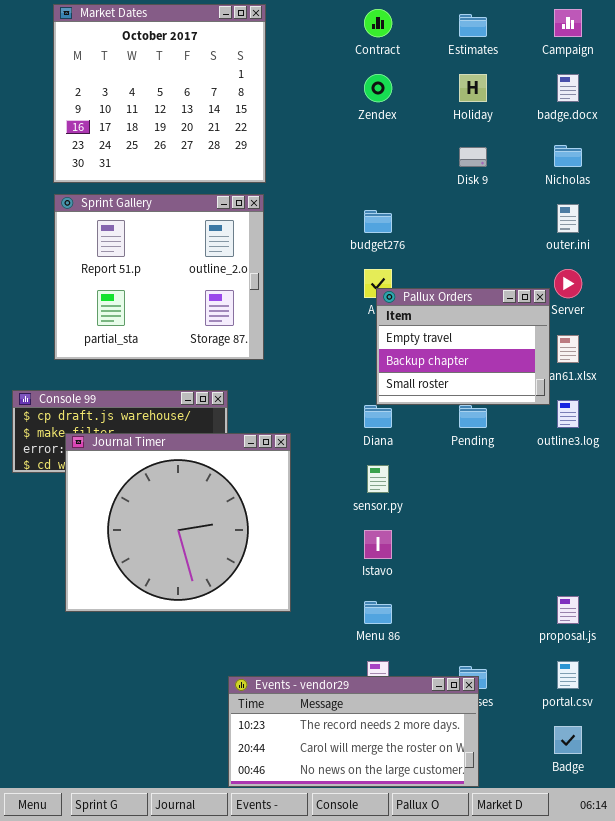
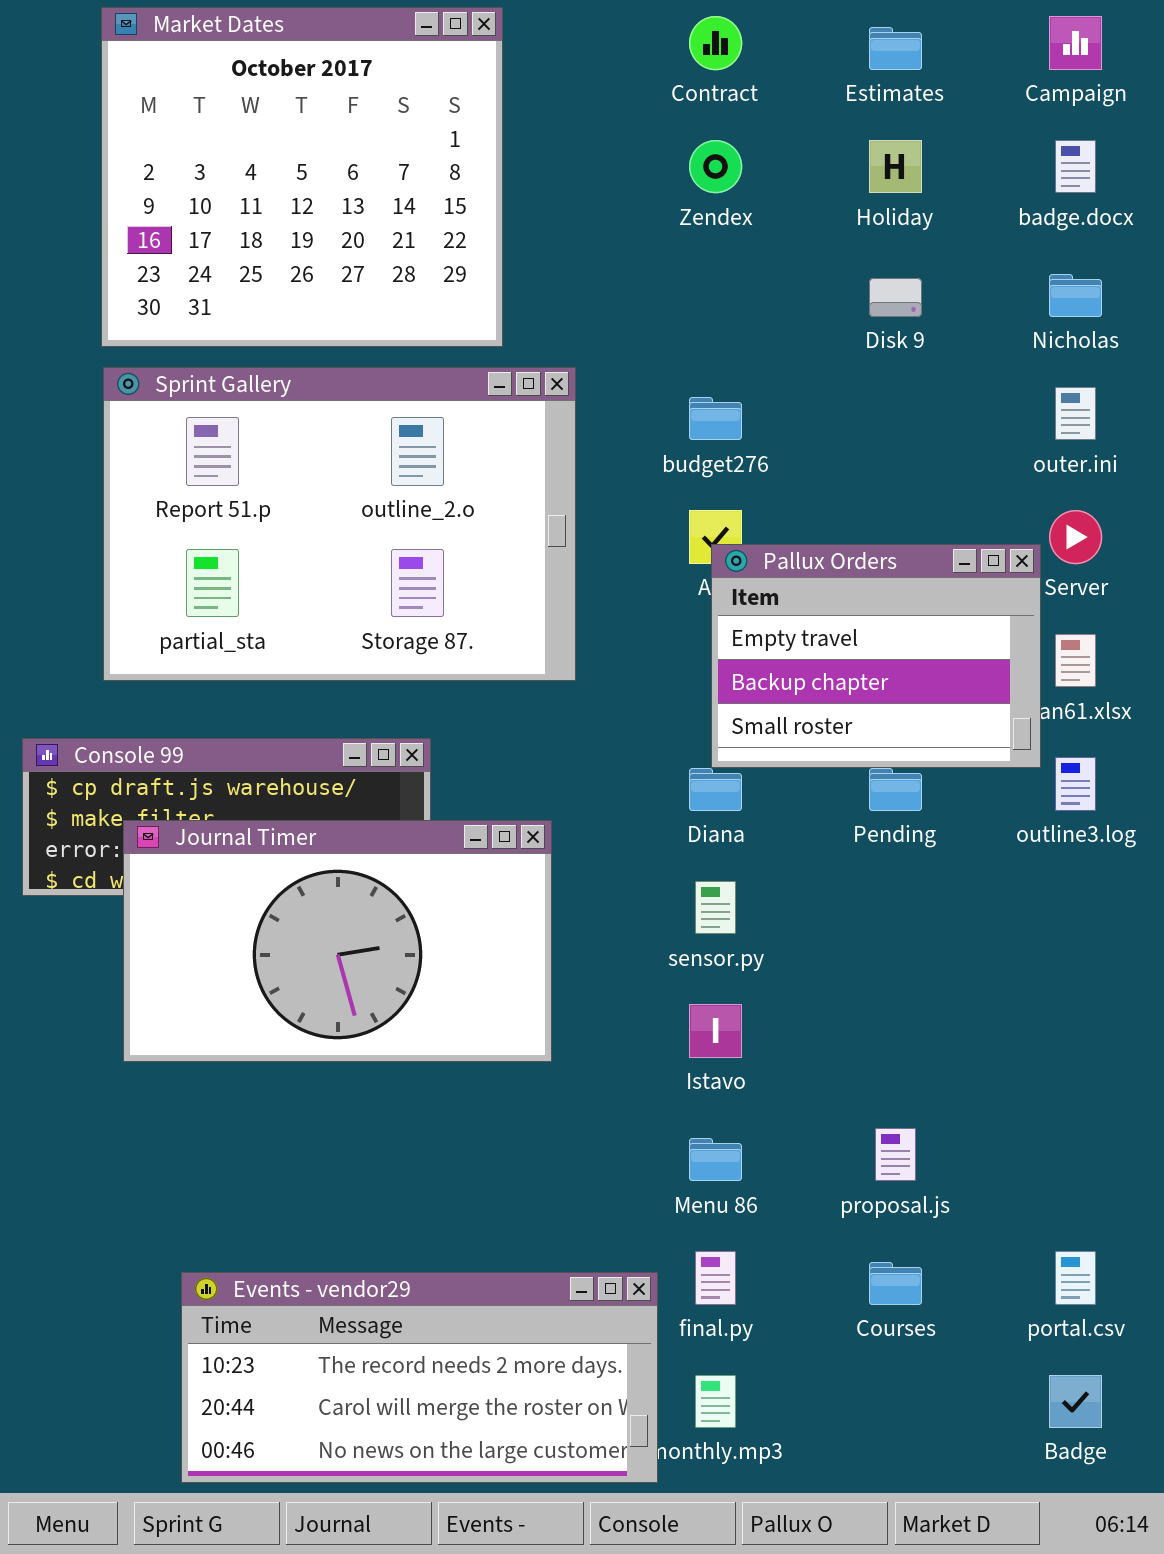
Sprint Gallery: [54,194,264,360] -> [103,367,576,681], resized
Journal Timer: [65,433,291,612] -> [123,820,552,1062], resized
proposal.js: [557,596,579,624] -> [875,1128,916,1181], moved
Events - vendor29: [228,676,479,787] -> [181,1272,658,1483], moved

